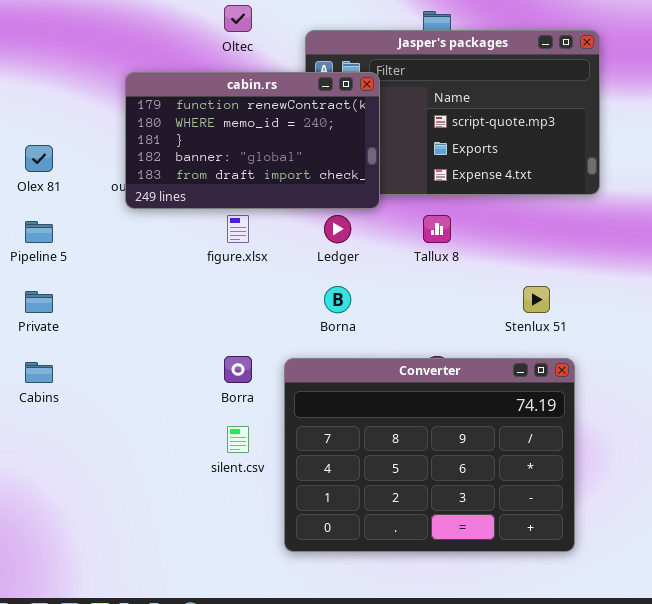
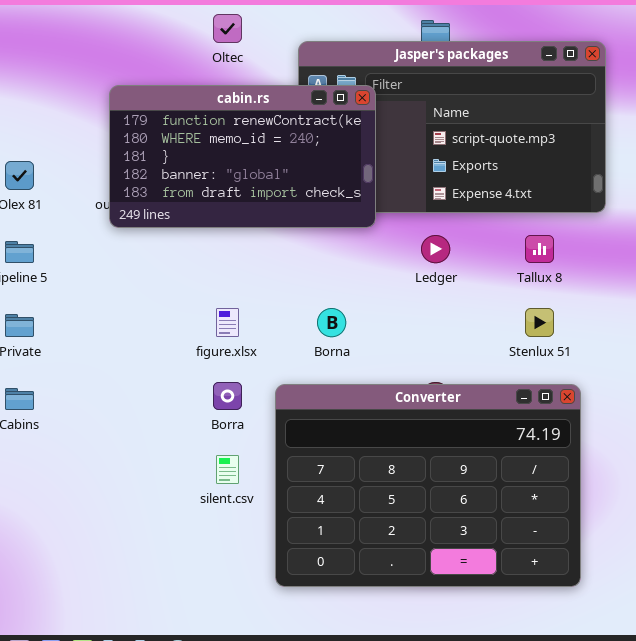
figure.xlsx: [227,215,249,243] -> [216,308,239,337], moved
Ledger: [324,215,351,243] -> [421,235,450,263], moved
Tallux 8: [423,215,451,243] -> [525,235,554,263], moved

